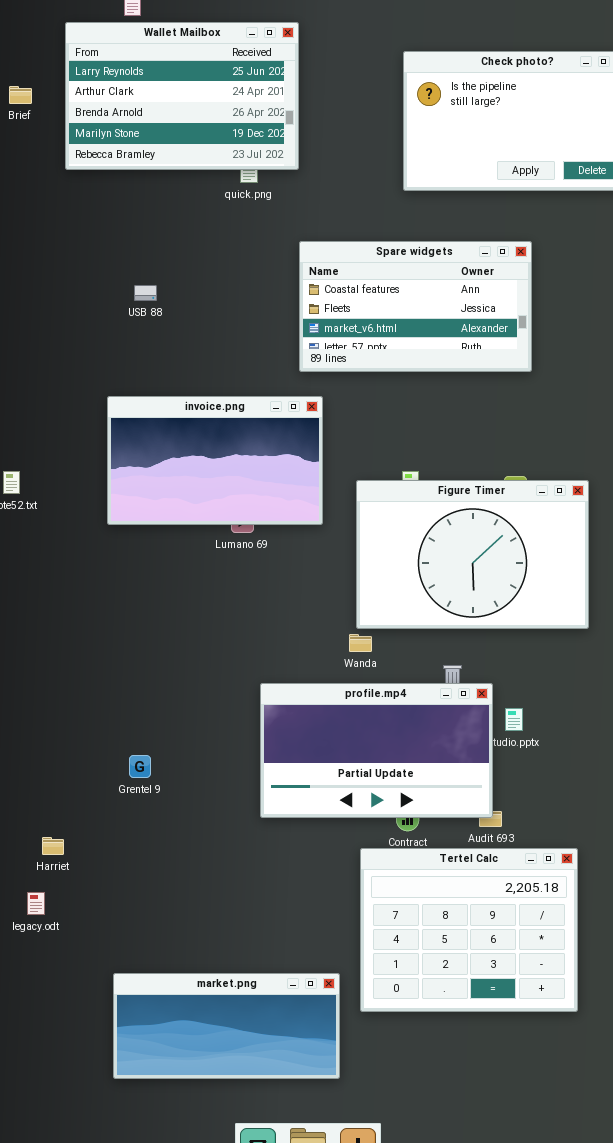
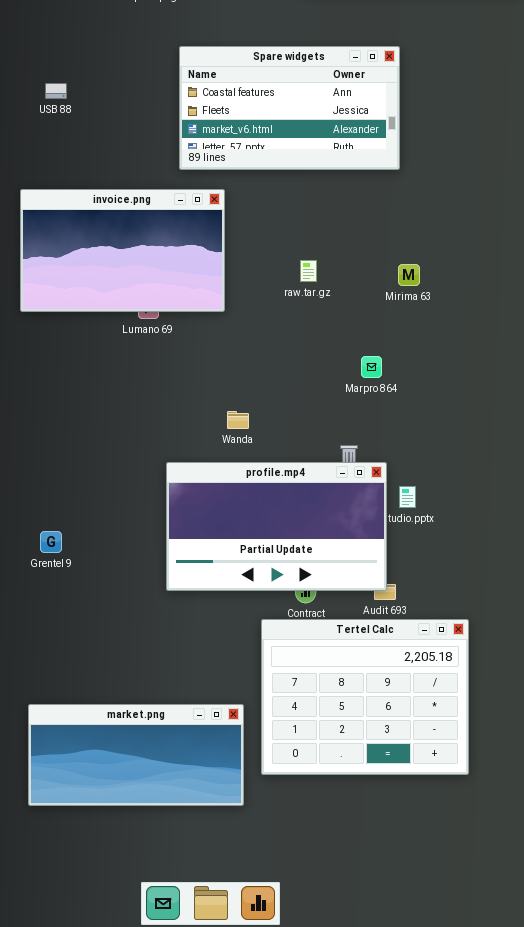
Spare widgets: [299,241,532,372] -> [179,46,400,170], moved
Figure Timer: [356,480,589,629] -> none, closed
Wanda: [349,634,372,652] -> [227,411,249,429], moved
market.png: [113,973,340,1079] -> [28,704,244,806], moved

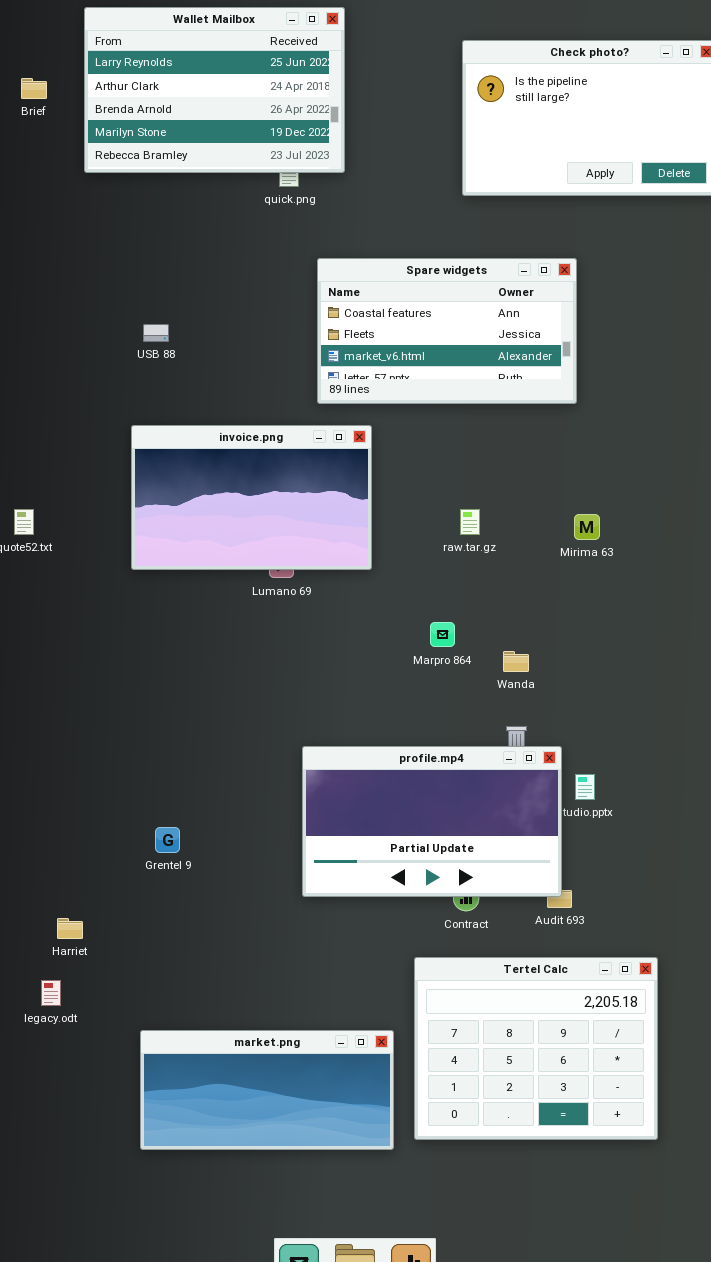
USB 88: [45,83,67,99] -> [143,324,169,342], moved
Marpro 864: [361,356,382,378] -> [430,622,455,647], moved
Wanda: [227,411,249,429] -> [503,651,529,672], moved
Tertel Calc: [261,619,469,775] -> [414,957,658,1140], moved

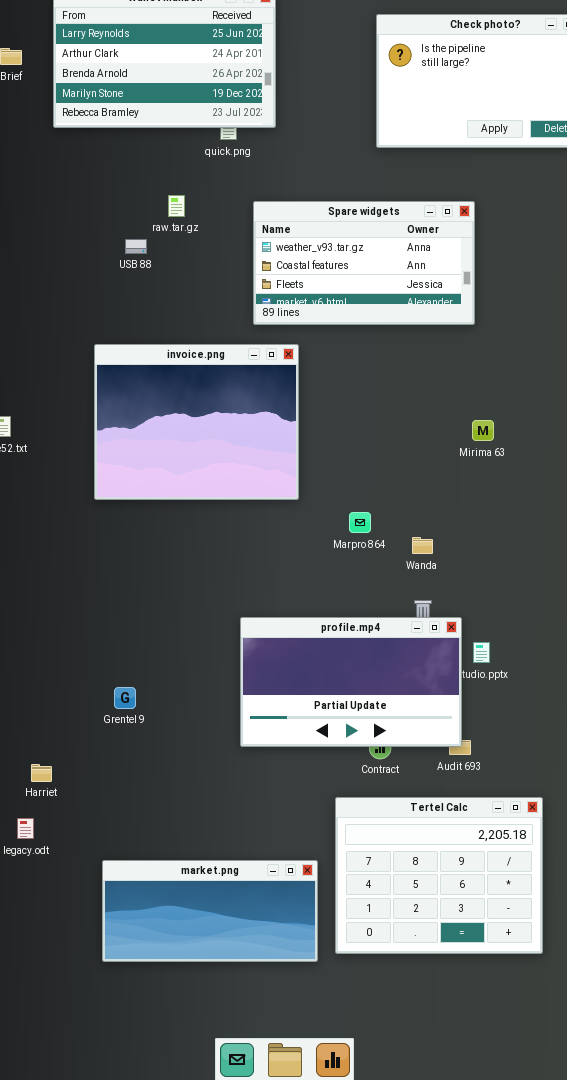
Spare widgets: [317,258,577,404] -> [253,201,475,325], scrolled up 1 row
USB 88: [143,324,169,342] -> [125,239,147,254], moved
invoice.png: [131,425,372,570] -> [94,344,299,500], resized
raw.tar.gz: [460,509,480,535] -> [168,195,185,217], moved

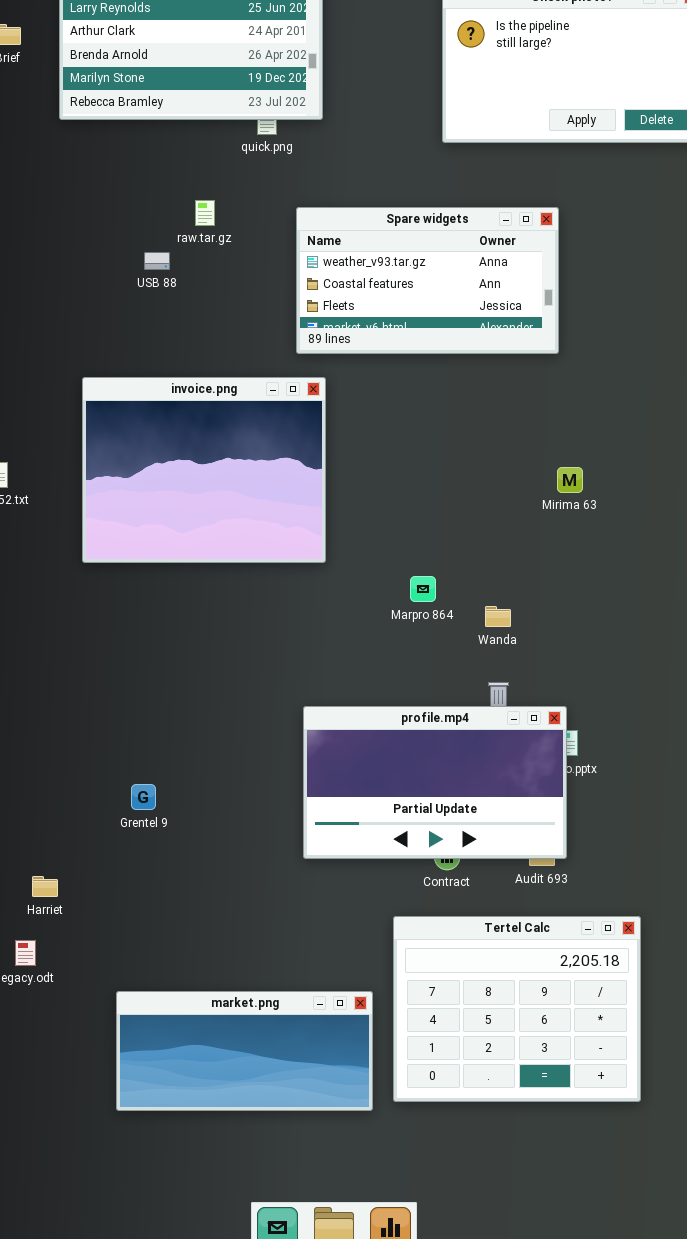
invoice.png: [94,344,299,500] -> [82,377,326,563], moved
profile.mp4: [240,617,462,747] -> [303,706,567,859], moved

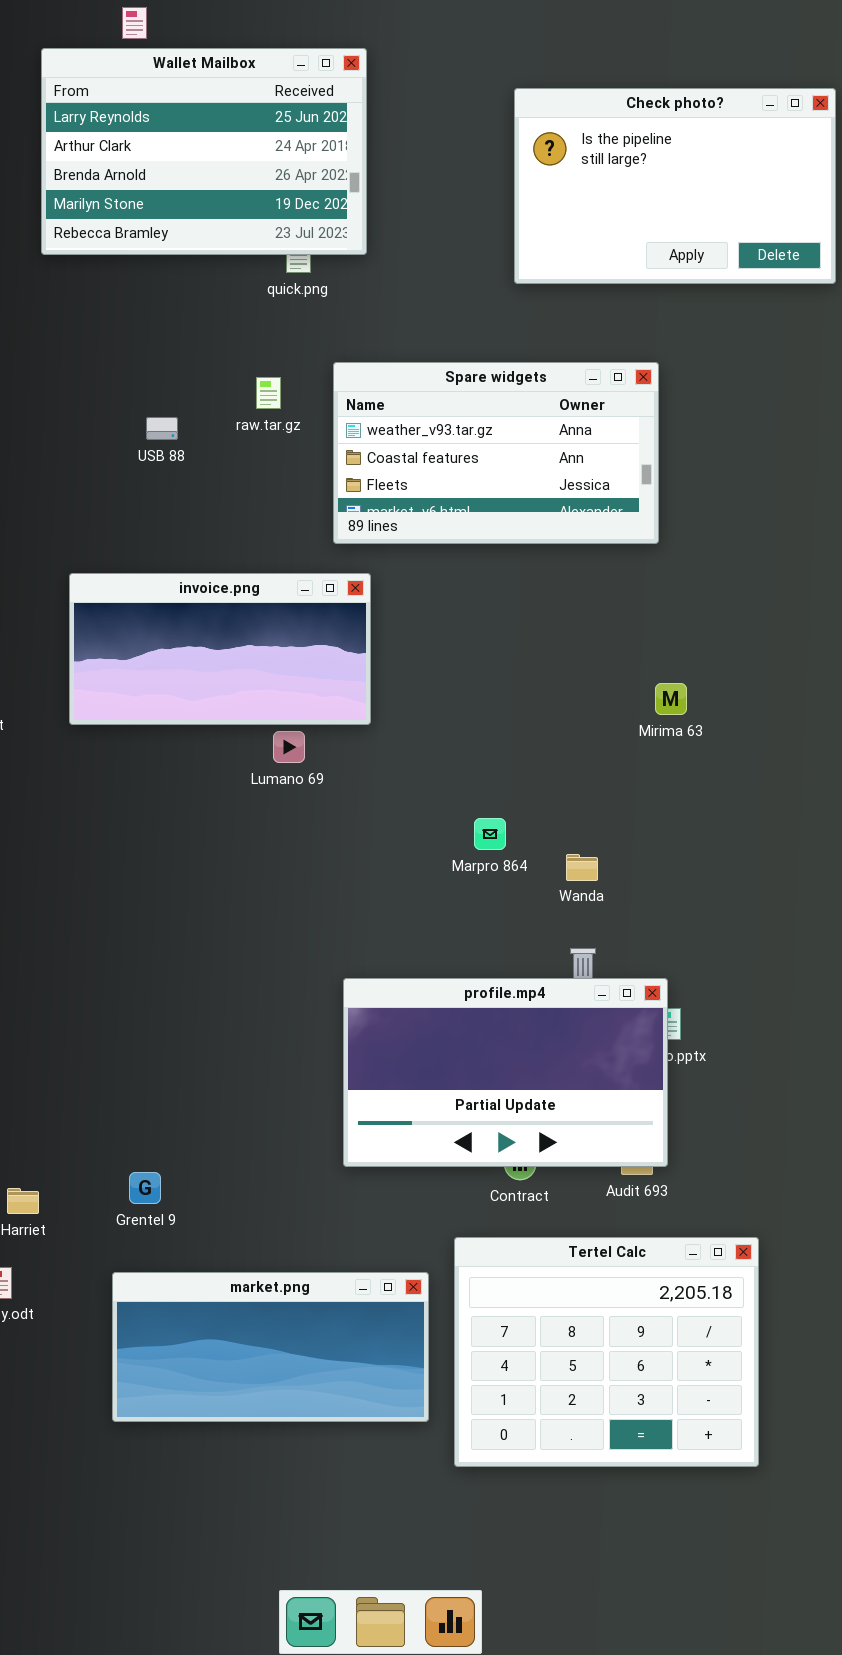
raw.tar.gz: [195,200,215,226] -> [256,377,281,409], moved
invoice.png: [82,377,326,563] -> [69,573,371,725], resized
Grentel 9: [131,784,156,810] -> [129,1172,161,1204], moved
market.png: [116,991,373,1111] -> [112,1272,429,1422], moved

